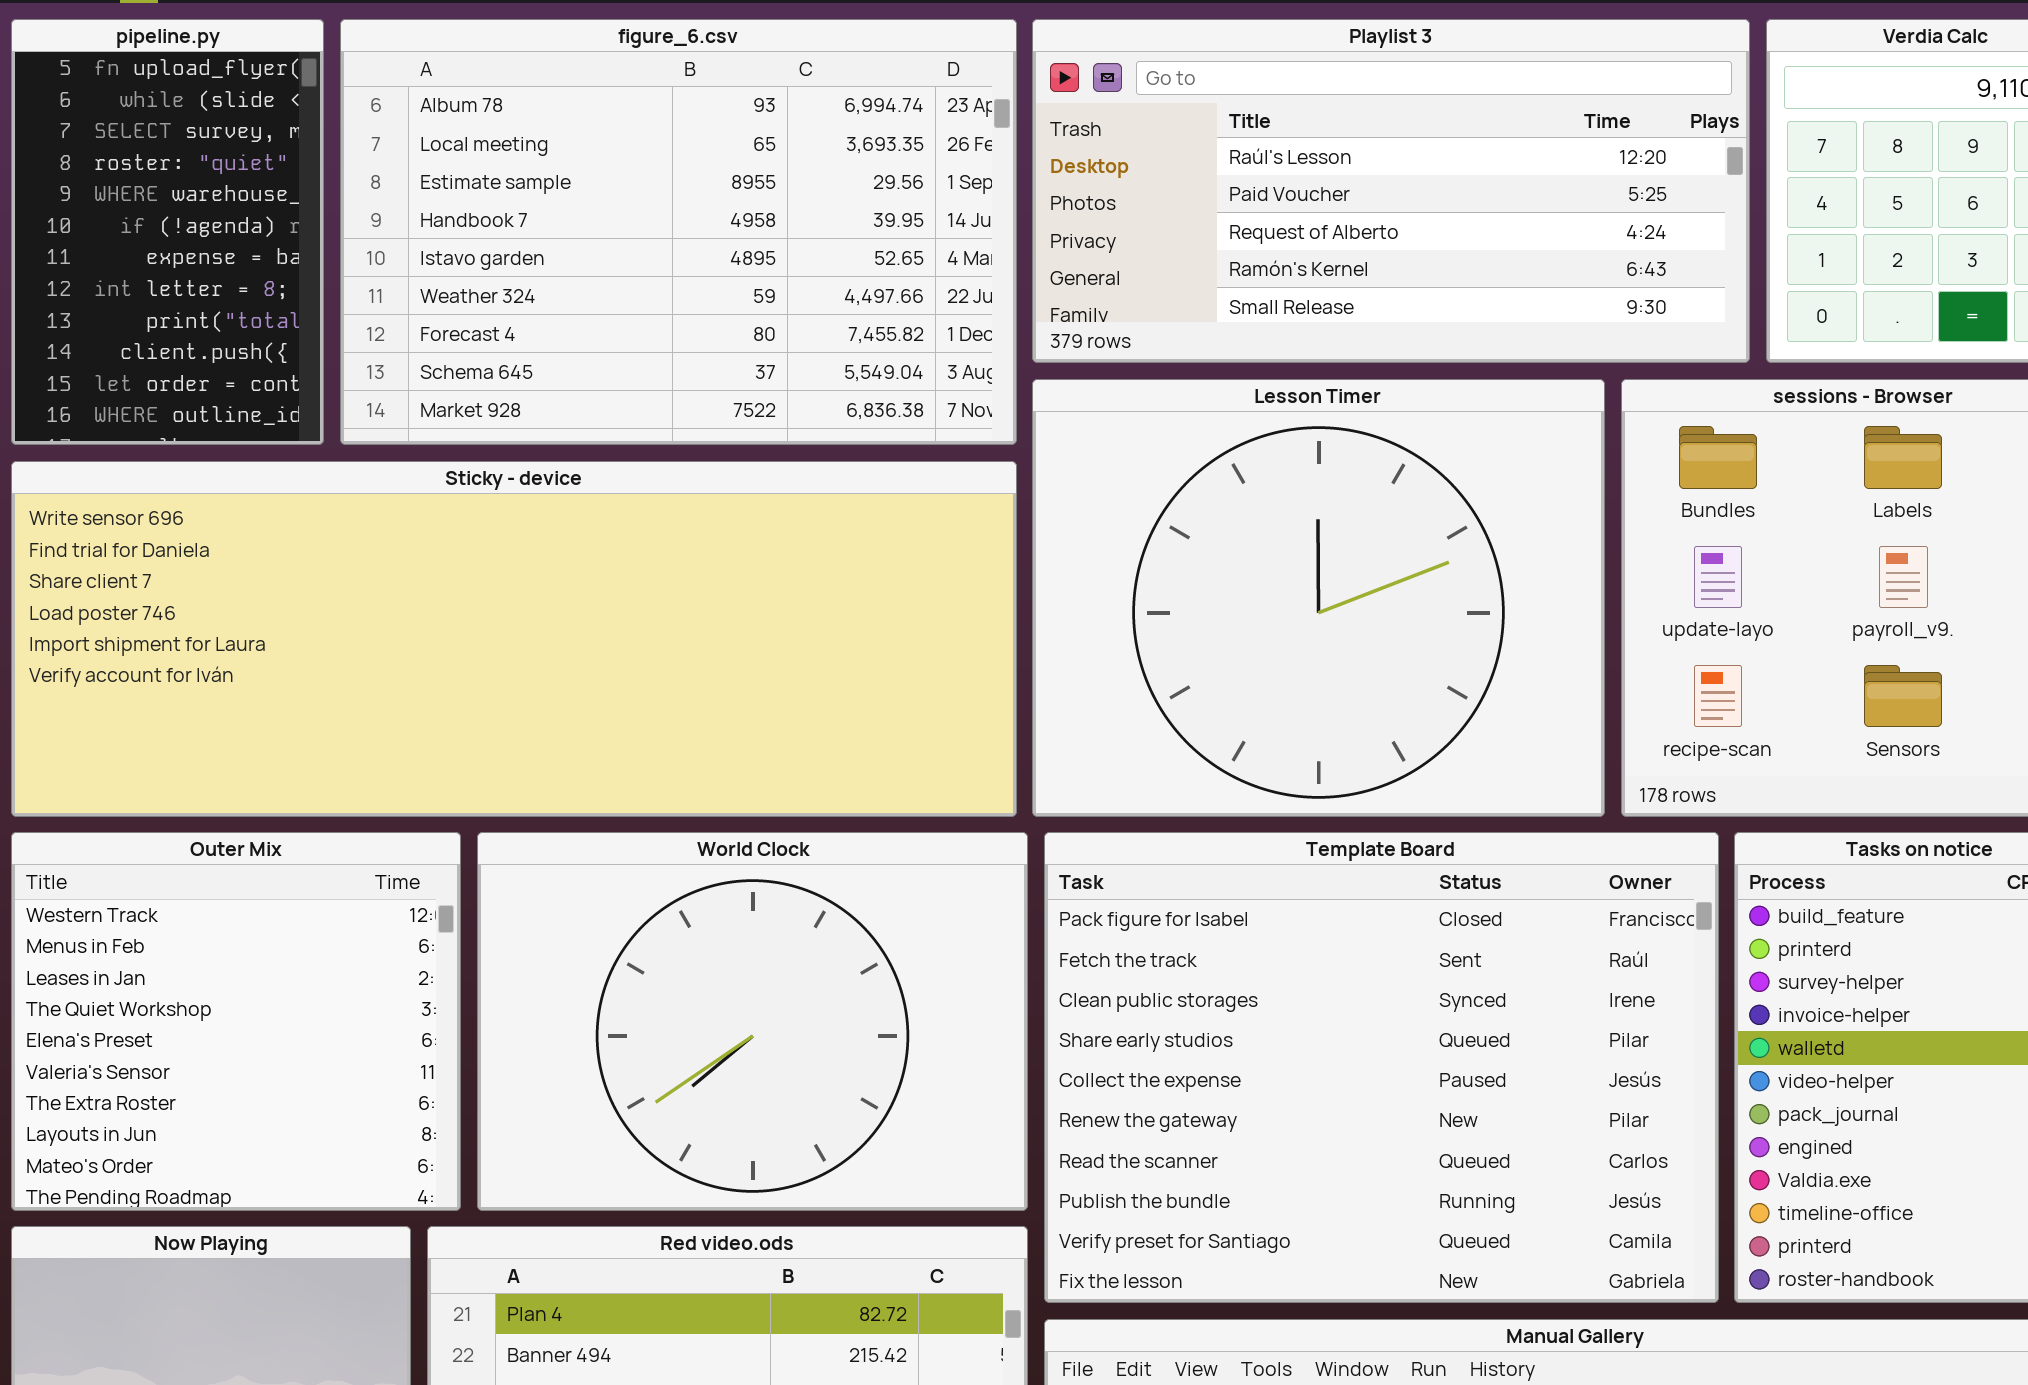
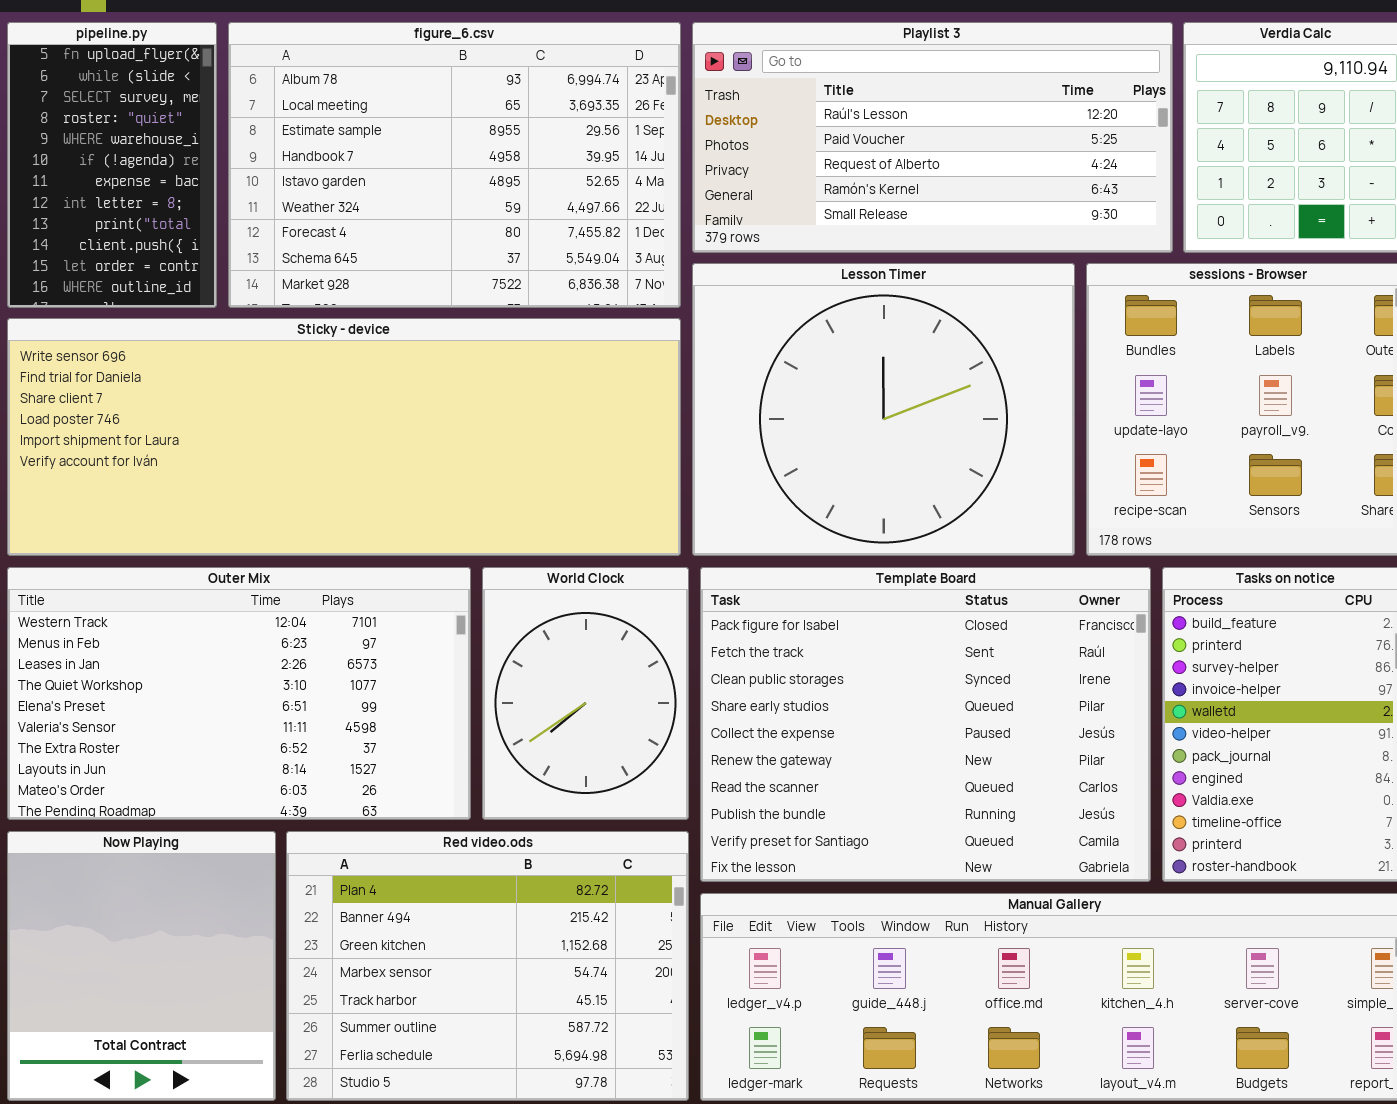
Outer Mix: [11,832,461,1211] -> [7,567,471,820], resized
World Clock: [477,832,1028,1211] -> [482,567,689,820], resized

